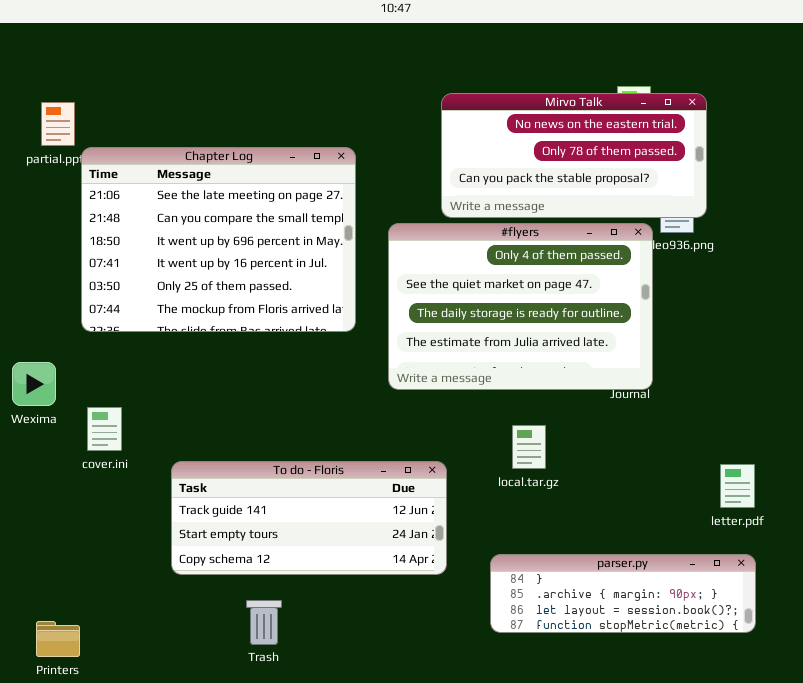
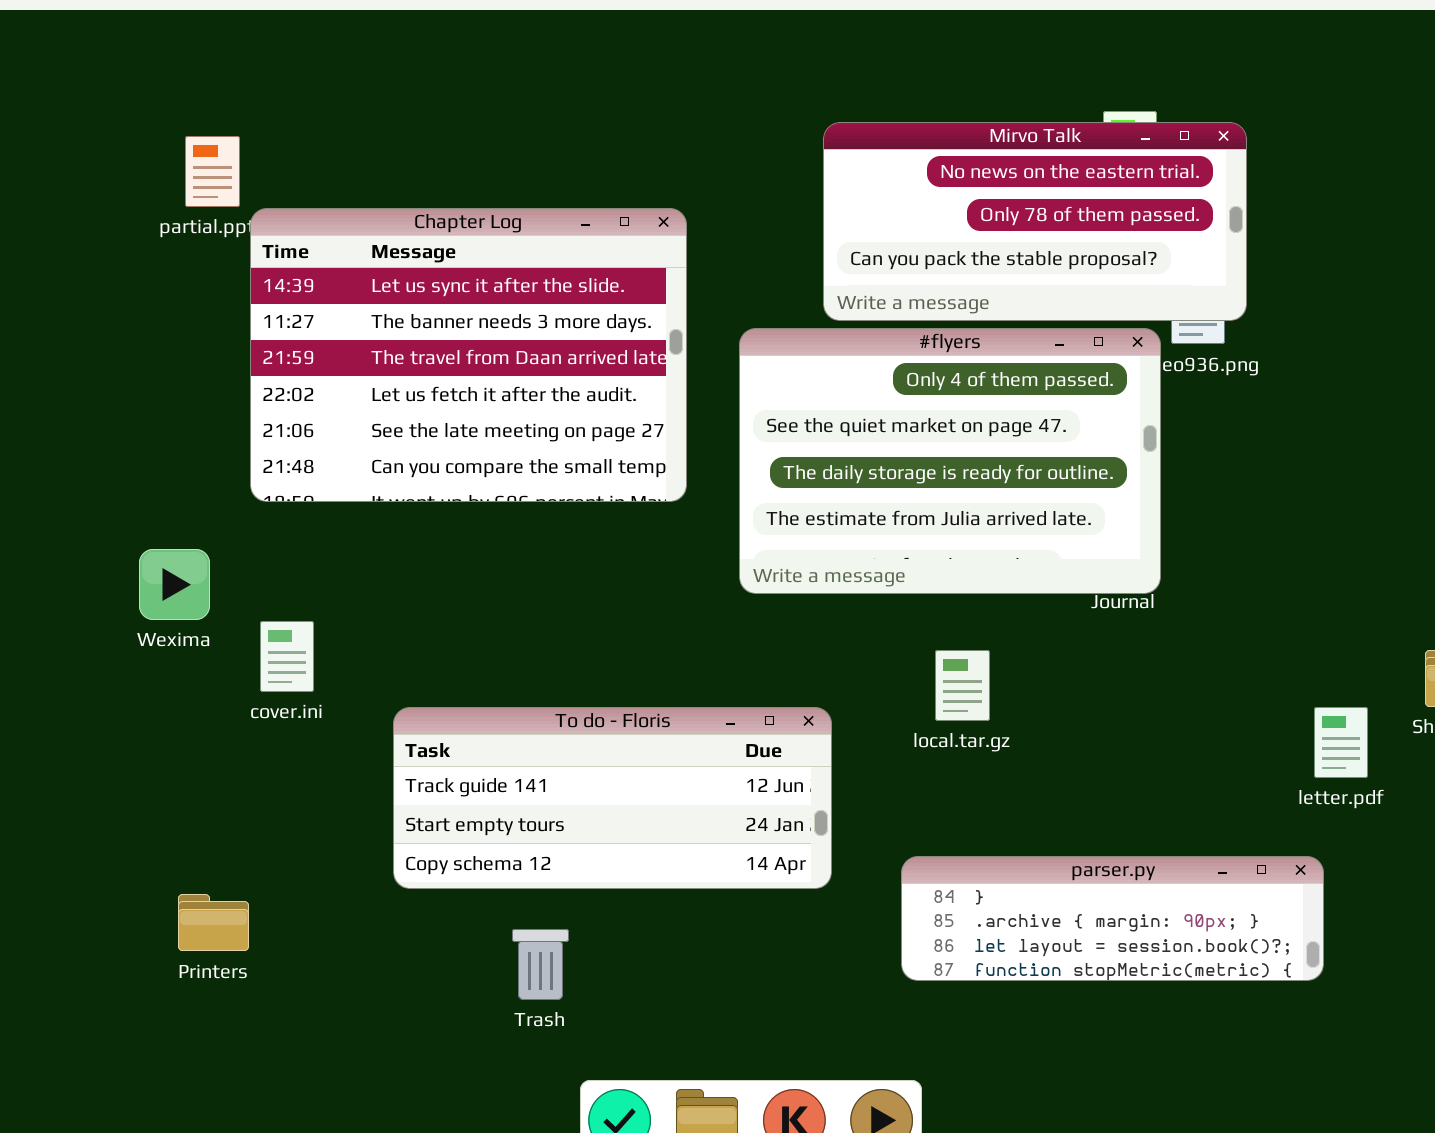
Chapter Log: [81,147,356,332] -> [250,208,687,502], scrolled up 4 rows
letter.pdf: [720,464,755,508] -> [1314,707,1368,778], moved
Printers: [36,621,80,657] -> [178,894,249,951], moved

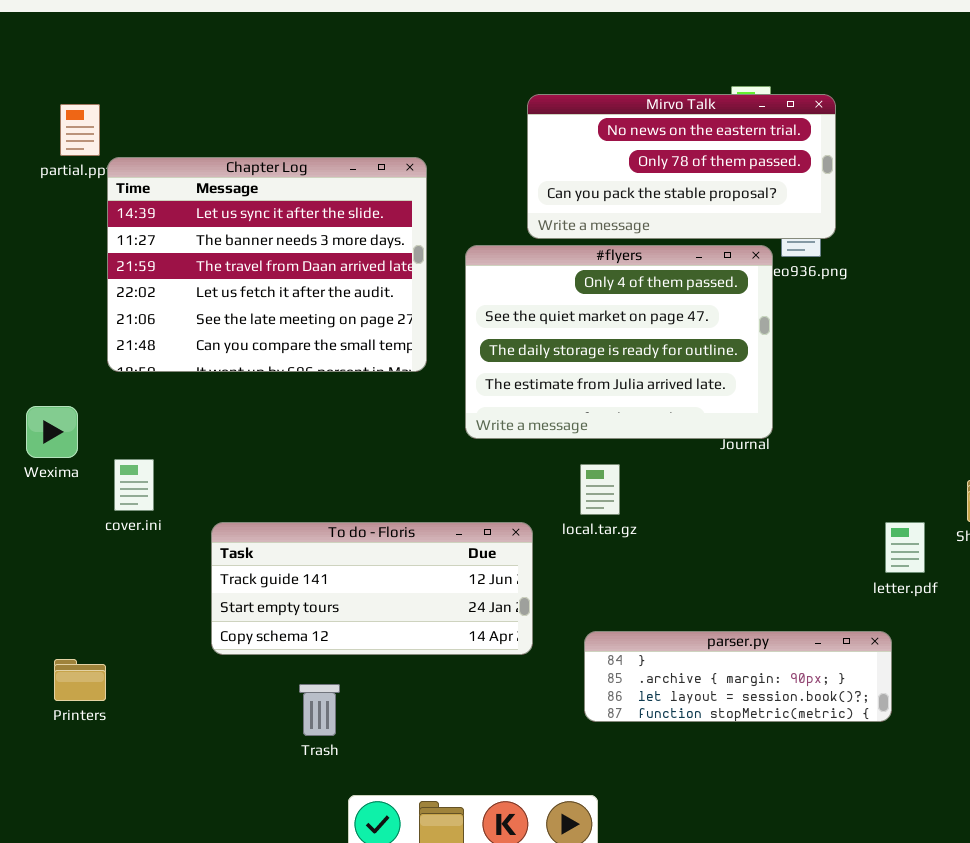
local.tar.gz: [935,650,990,721] -> [580,464,620,515], moved

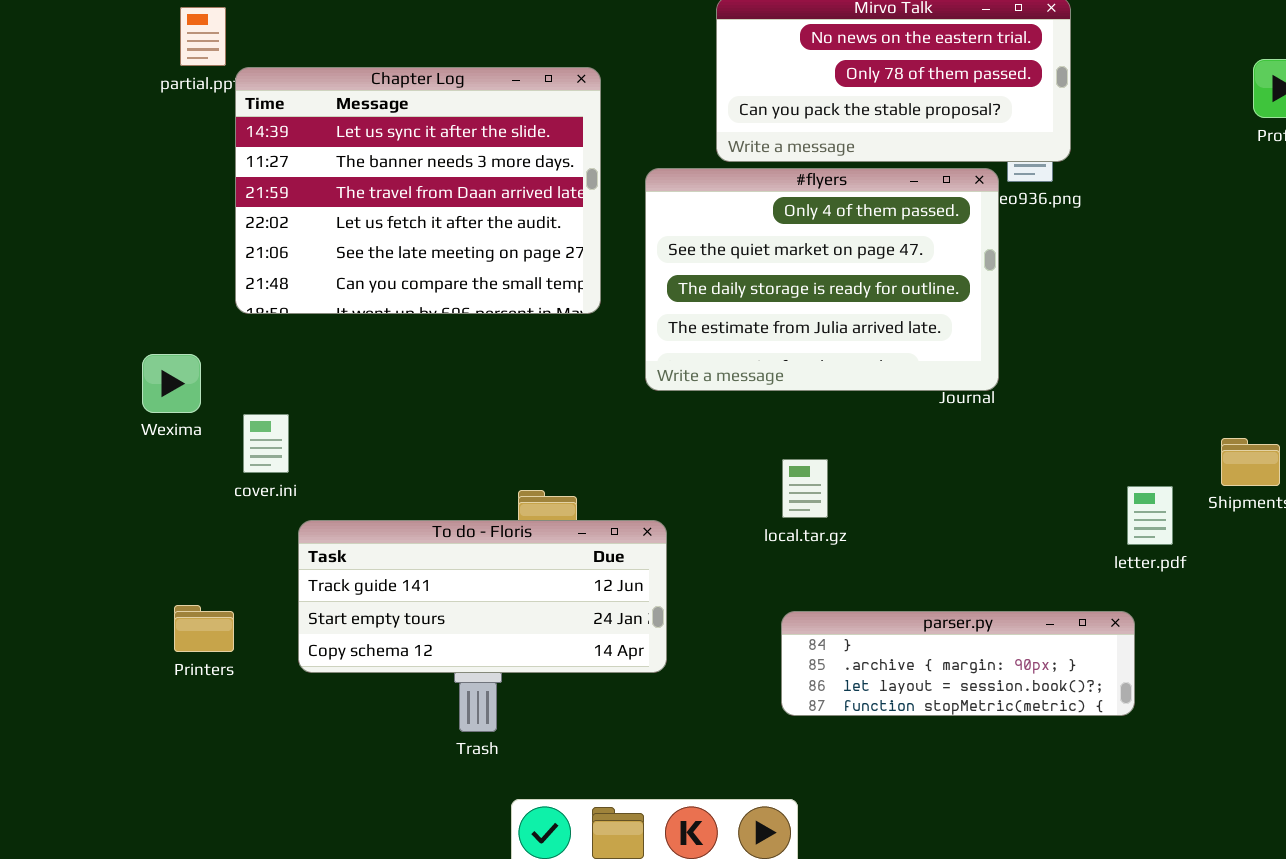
local.tar.gz: [580,464,620,515] -> [782,459,828,518], moved
To do - Floris: [211,522,533,655] -> [298,520,667,673], moved
Printers: [54,659,106,701] -> [174,605,234,652], moved

